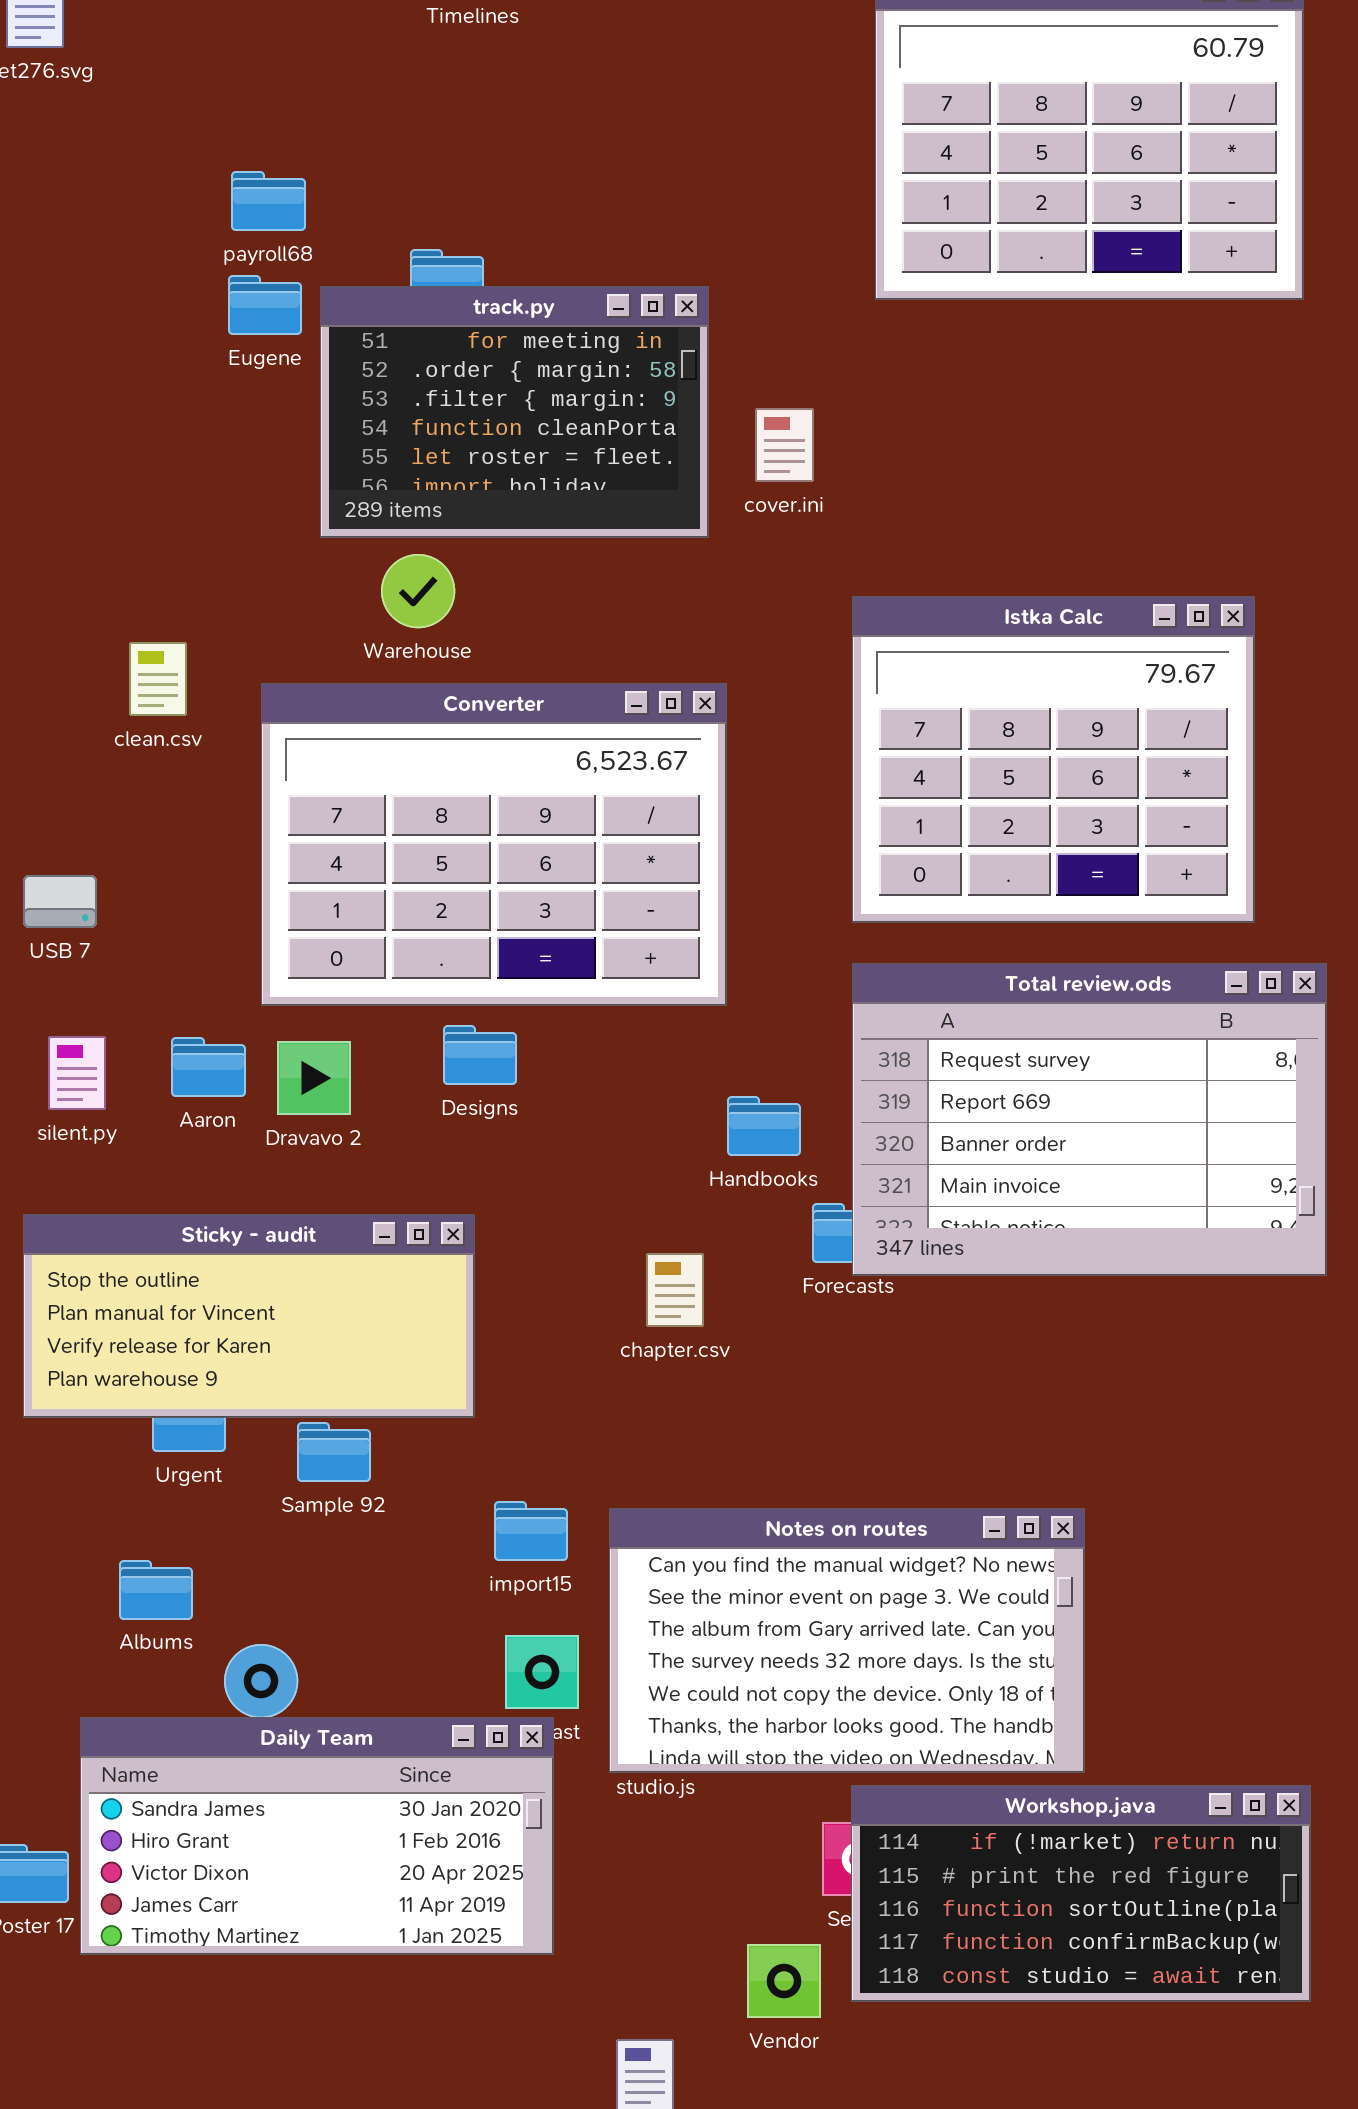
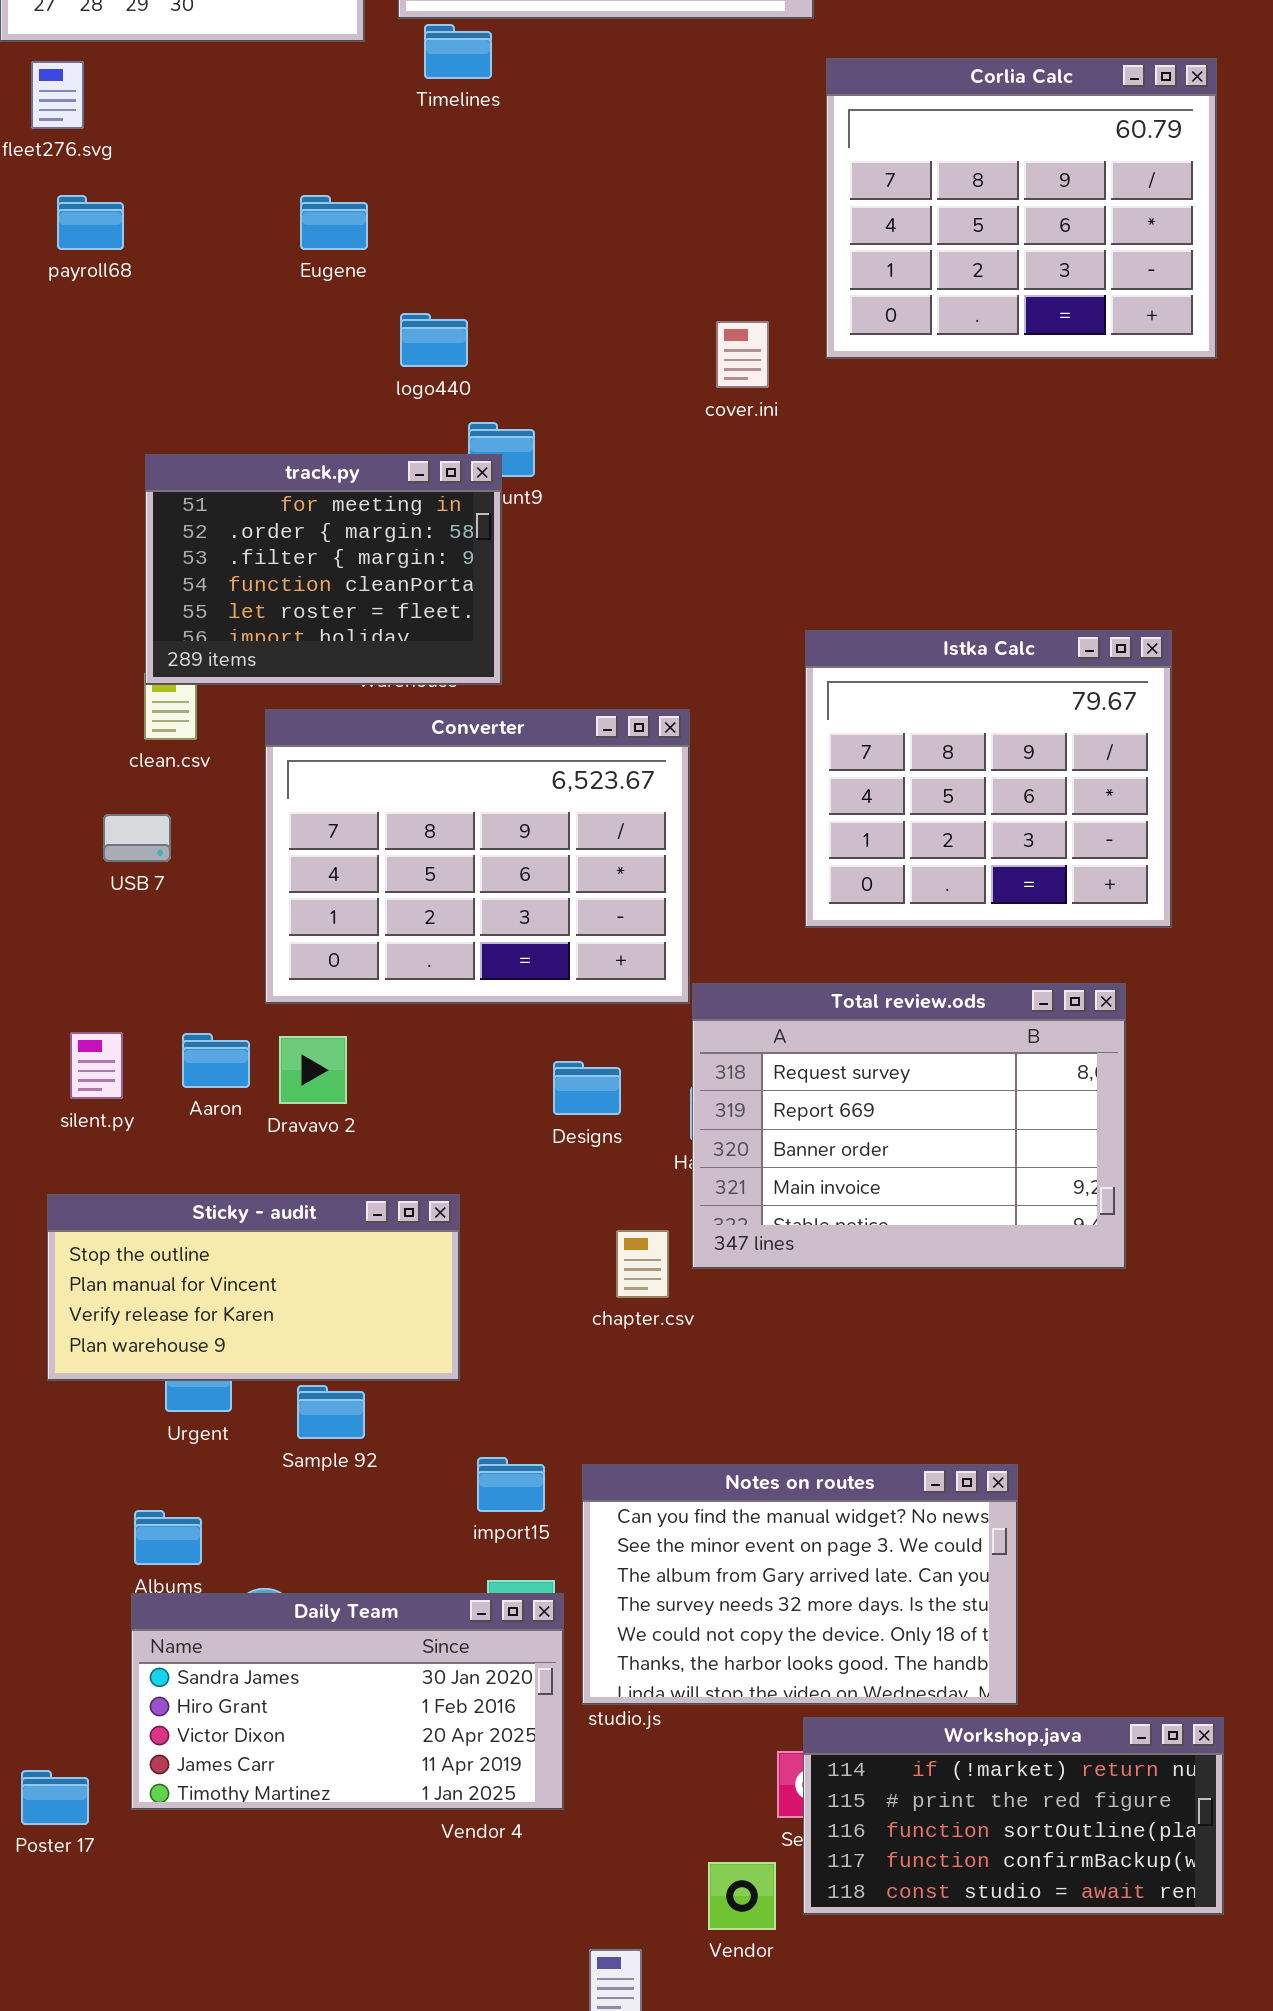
payroll68: [231,171,306,231] -> [57,195,124,250], moved
Eugene: [228,275,302,335] -> [300,195,368,250], moved
track.py: [320,286,709,538] -> [145,454,502,685], moved
cover.ini: [755,408,814,482] -> [716,321,769,388], moved
USB 7: [23,875,97,928] -> [103,814,171,862], moved
Total review.ods: [852,963,1327,1276] -> [692,983,1126,1269], moved
Designs: [443,1025,517,1085] -> [553,1061,621,1115], moved
Daily Team: [80,1717,554,1955] -> [131,1593,564,1810], moved

